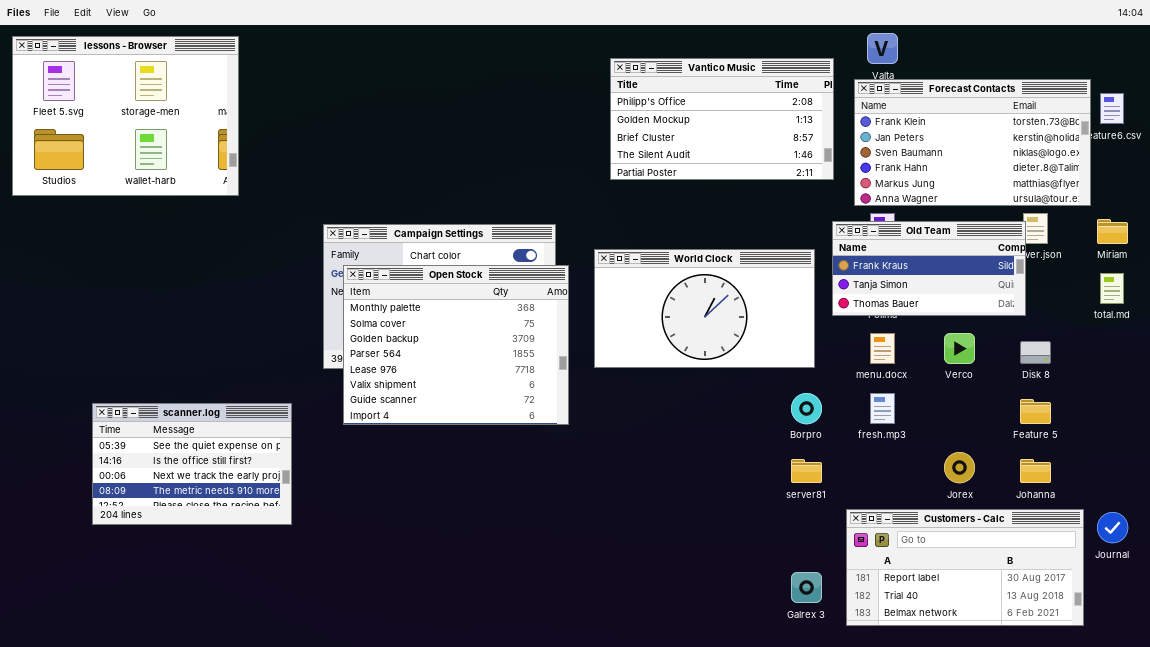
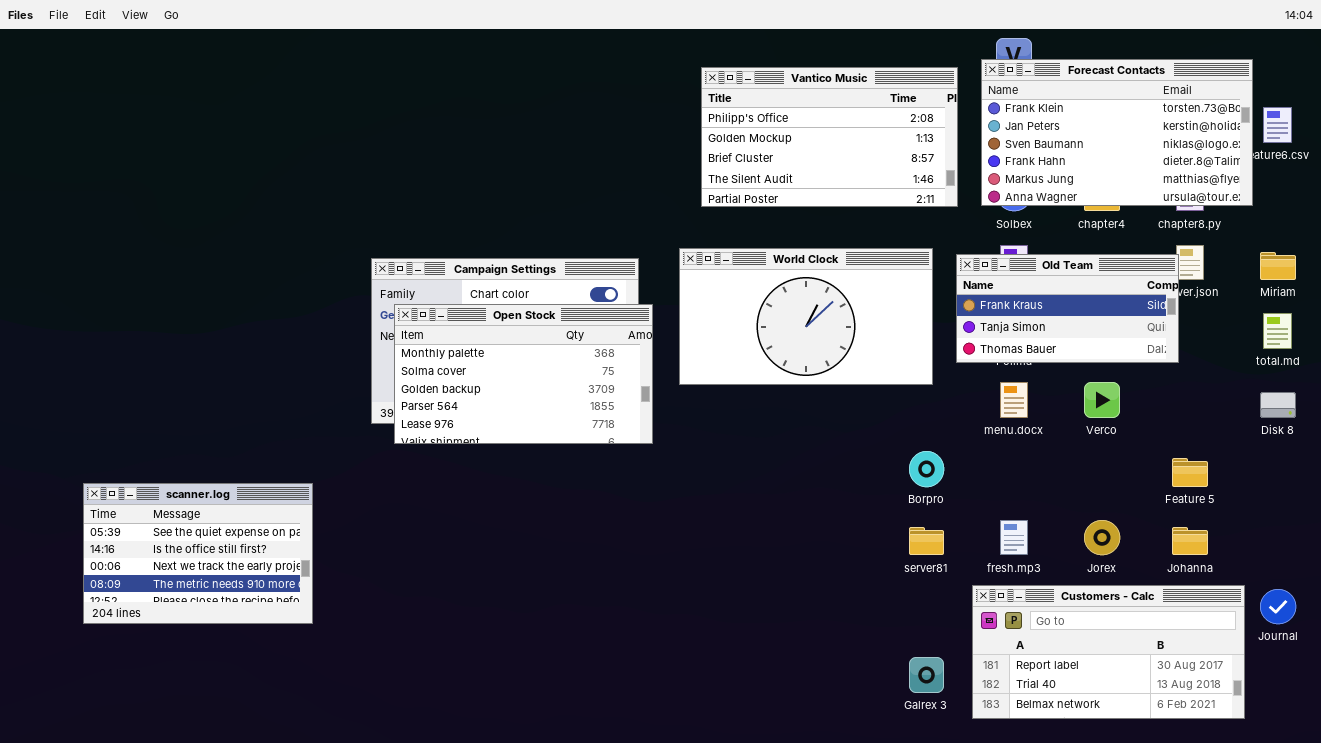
lessons - Browser: [12,36,239,196] -> none, closed
Forecast Contacts: [854,79,1091,206] -> [981,59,1253,206], moved
World Clock: [594,249,815,368] -> [679,248,933,385], moved
Open Stock: [343,265,569,425] -> [394,304,653,444], resized
Disk 8: [1020,341,1051,364] -> [1260,392,1296,418], moved
fresh.mp3: [870,393,895,424] -> [1000,520,1028,555], moved
scanner.log: [92,403,292,525] -> [83,483,313,624], moved

